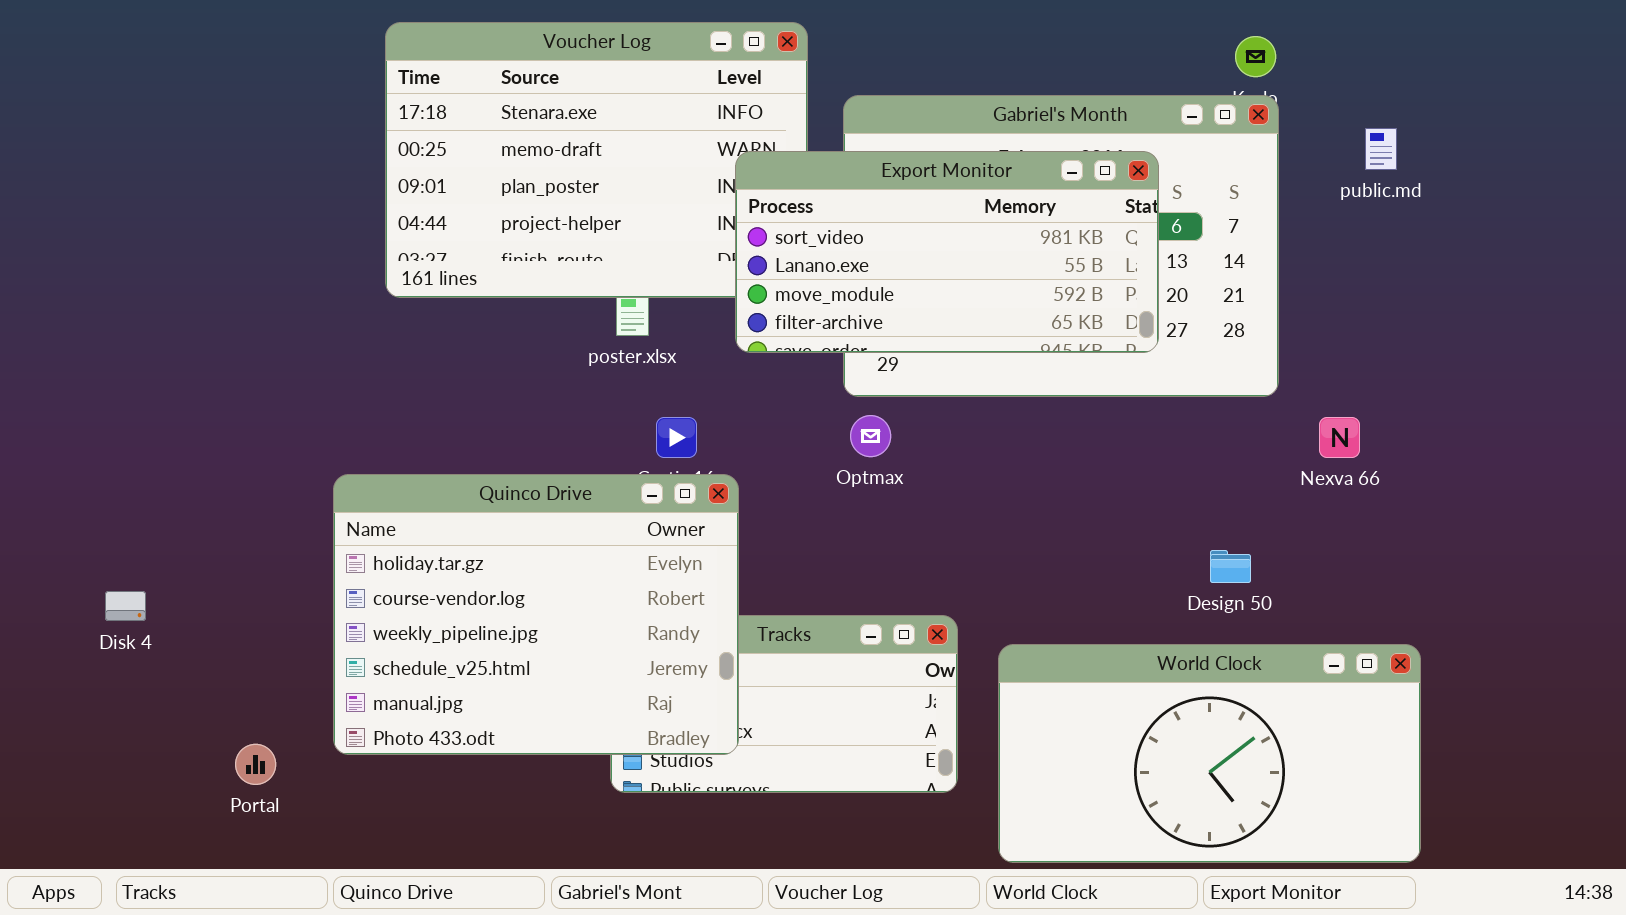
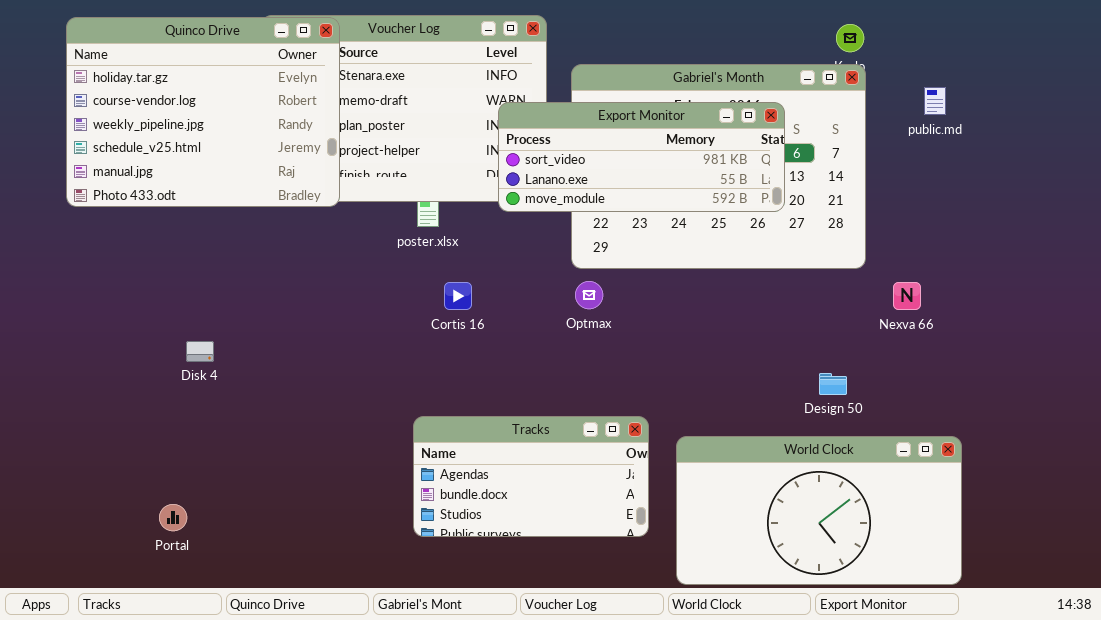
Export Monitor: [735,151,1159,353] -> [498,102,785,212], resized
Quinco Drive: [333,474,739,755] -> [66,17,340,207], moved
Disk 4: [105,591,146,621] -> [186,341,214,362], moved

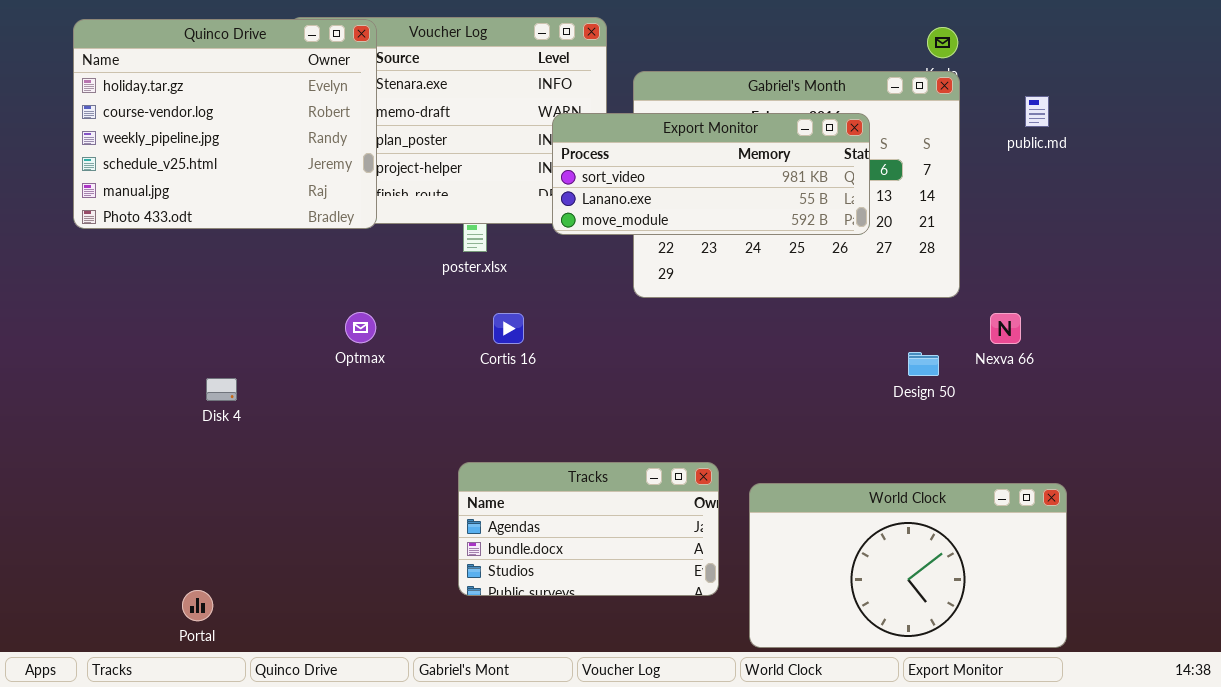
Optmax: [575,281,603,309] -> [345,312,376,343], moved
Design 50: [819,373,847,395] -> [908,352,939,376], moved
Portal: [159,504,187,531] -> [182,590,213,621], moved

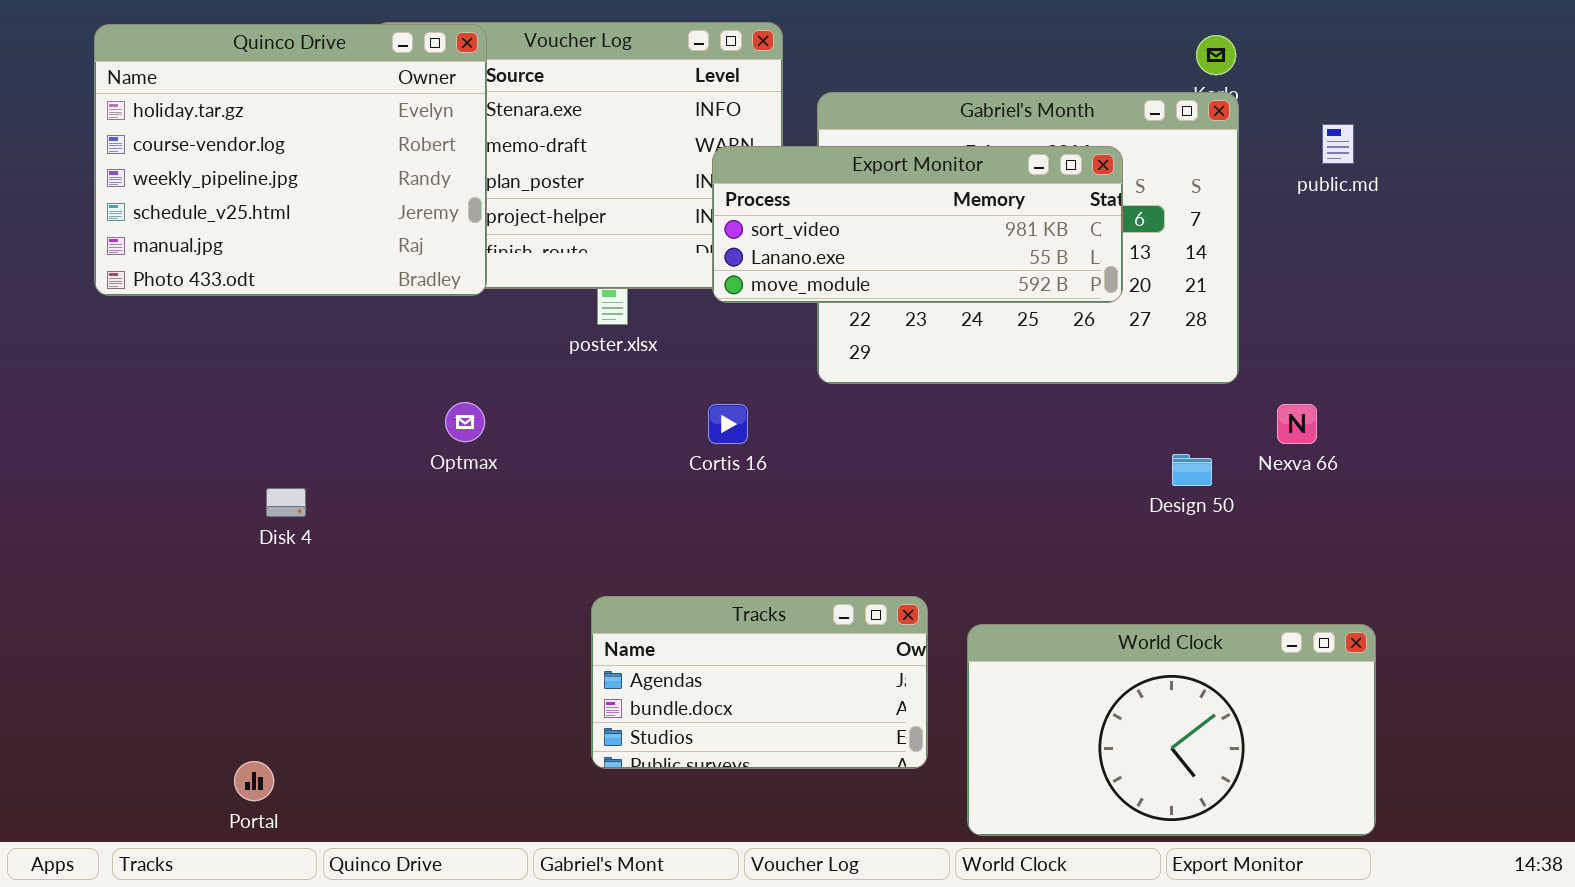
Cortis 16: [493,313,524,344] -> [708,404,748,444], moved

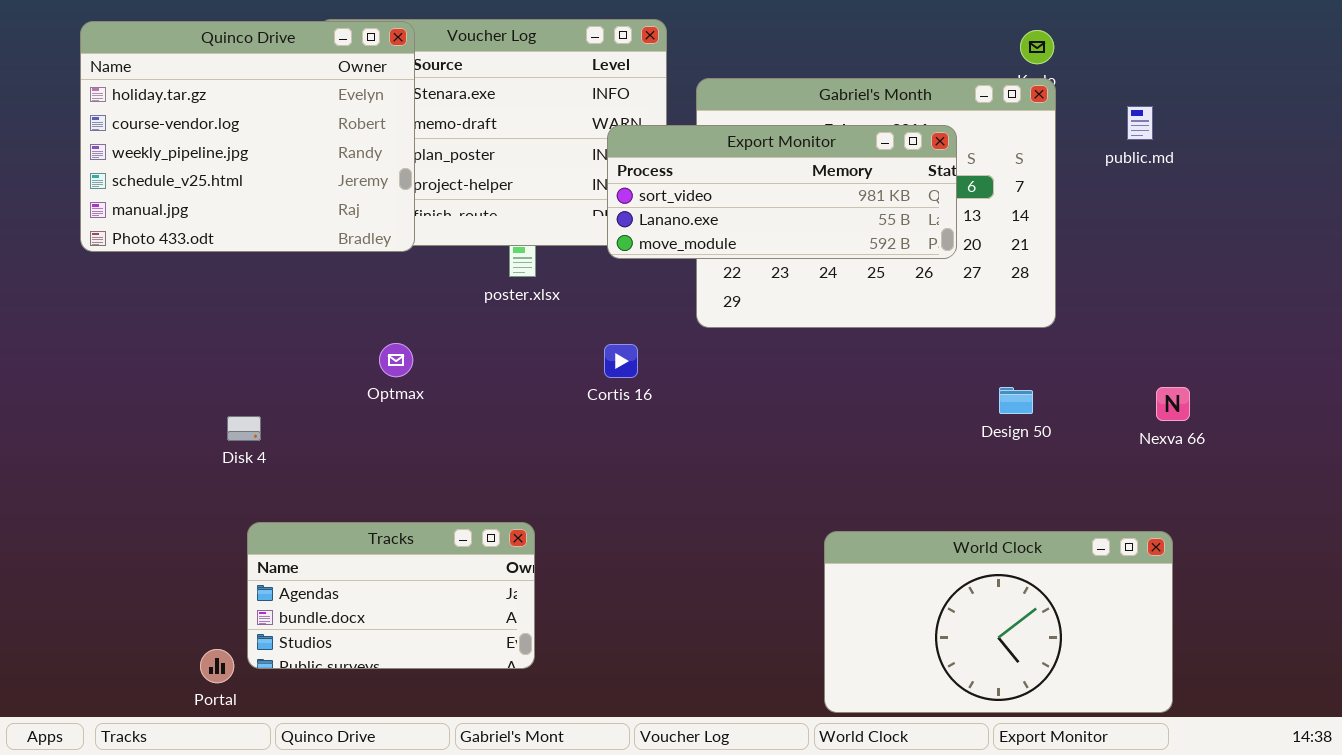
Nexva 66: [1277,404,1317,444] -> [1156,387,1190,421], moved
Tracks: [591,596,928,769] -> [247,522,535,669], moved

